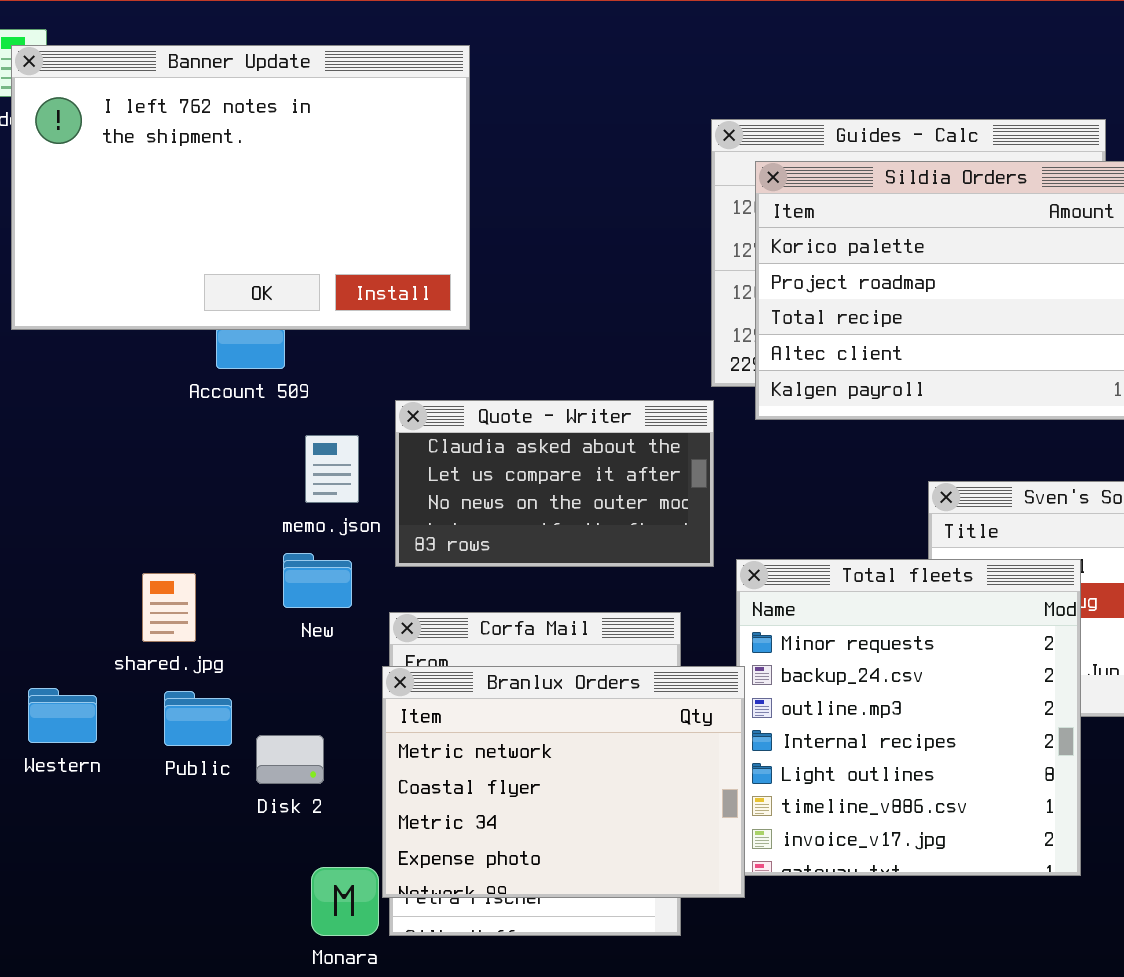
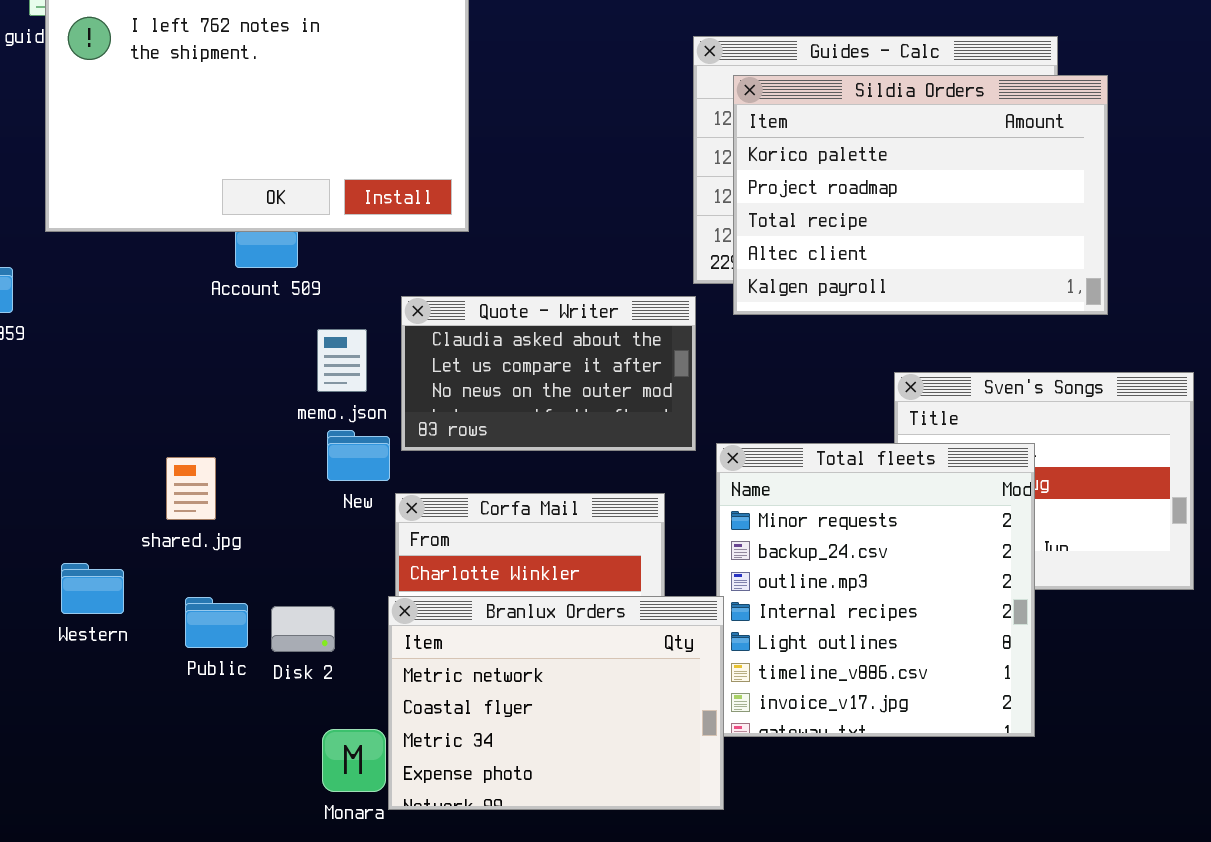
New: [283,553,352,608] -> [327,430,390,481], moved
Branlux Orders: [382,666,745,898] -> [388,596,724,810], moved
Public: [164,691,232,746] -> [185,597,248,648], moved

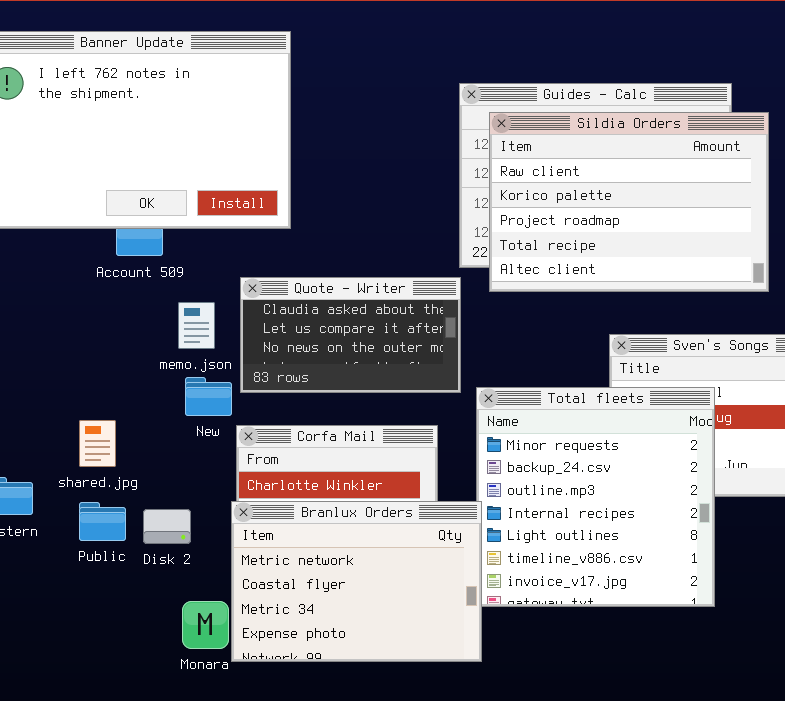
Sildia Orders: [733,75,1108,315] -> [489,112,769,292], scrolled up 1 row
shared.jpg: [166,457,216,520] -> [79,420,116,467], moved

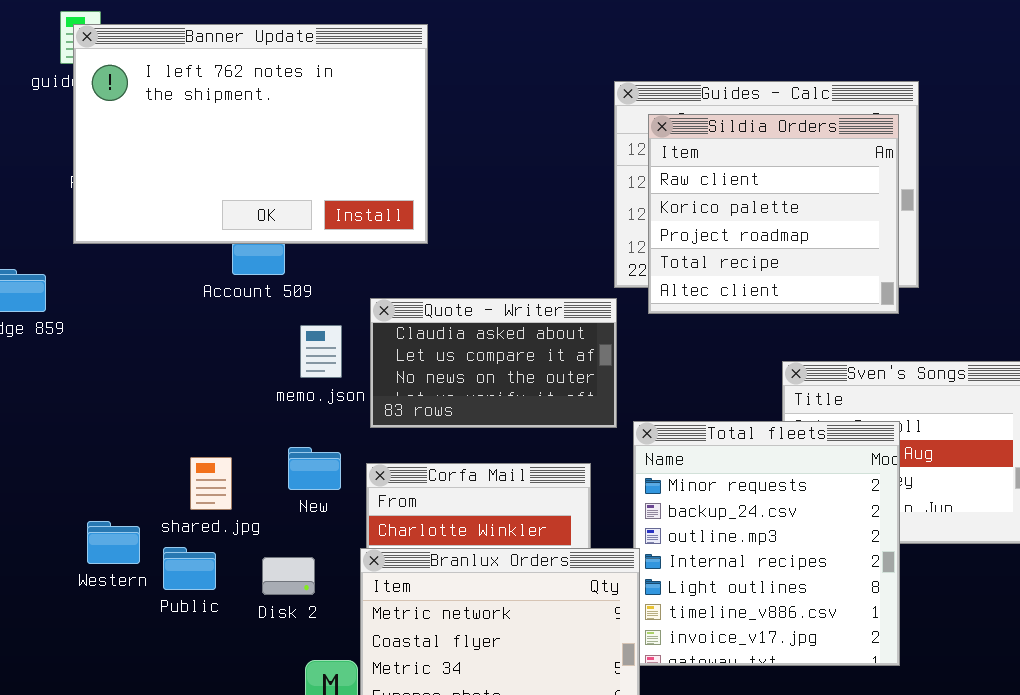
Sildia Orders: [489,112,769,292] -> [648,114,899,314], resized
New: [185,377,232,416] -> [288,447,341,490], moved
Public: [79,502,126,541] -> [163,547,216,590], moved

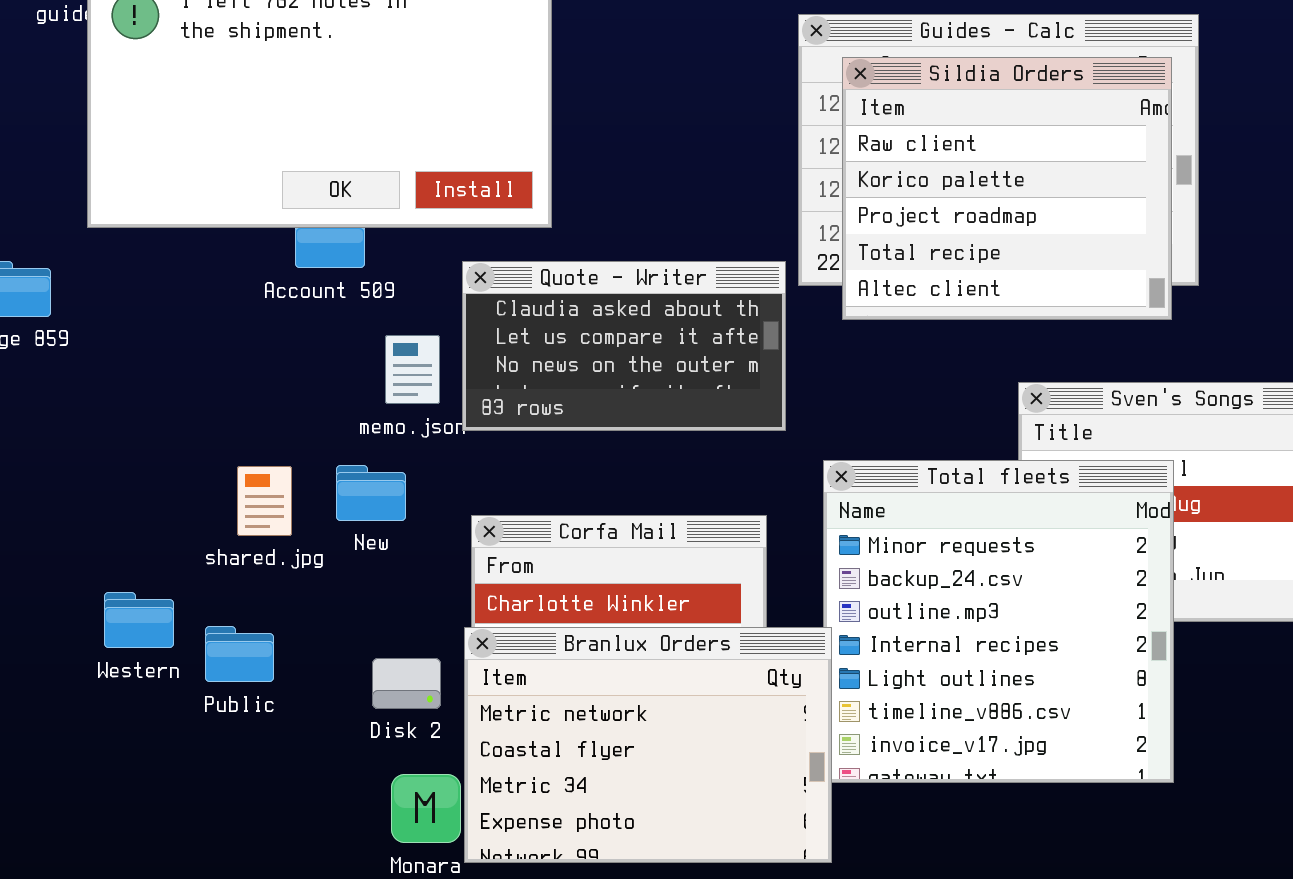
Quote - Writer: [370,298,617,428] -> [462,261,786,431], moved
New: [288,447,341,490] -> [336,465,406,521], moved
shared.jpg: [190,457,232,510] -> [237,466,292,536], moved
Disk 2: [262,557,315,595] -> [372,658,441,709], moved

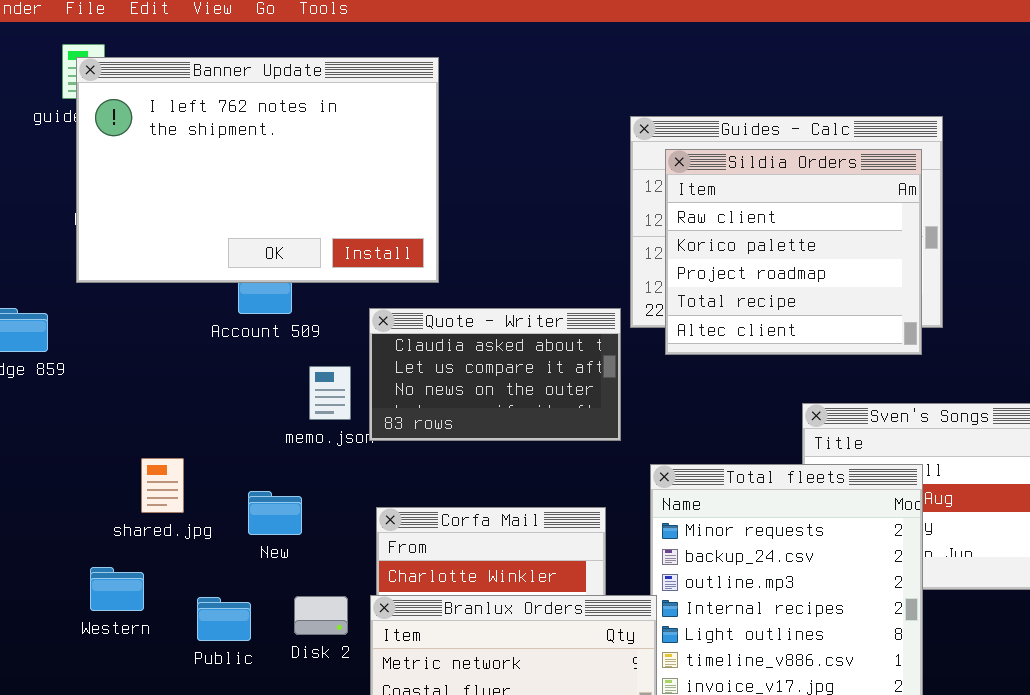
New: [336,465,406,521] -> [248,491,302,535], moved
shared.jpg: [237,466,292,536] -> [141,458,184,513], moved
Public: [205,626,274,682] -> [197,597,251,641], moved
Disk 2: [372,658,441,709] -> [294,596,348,635], moved

